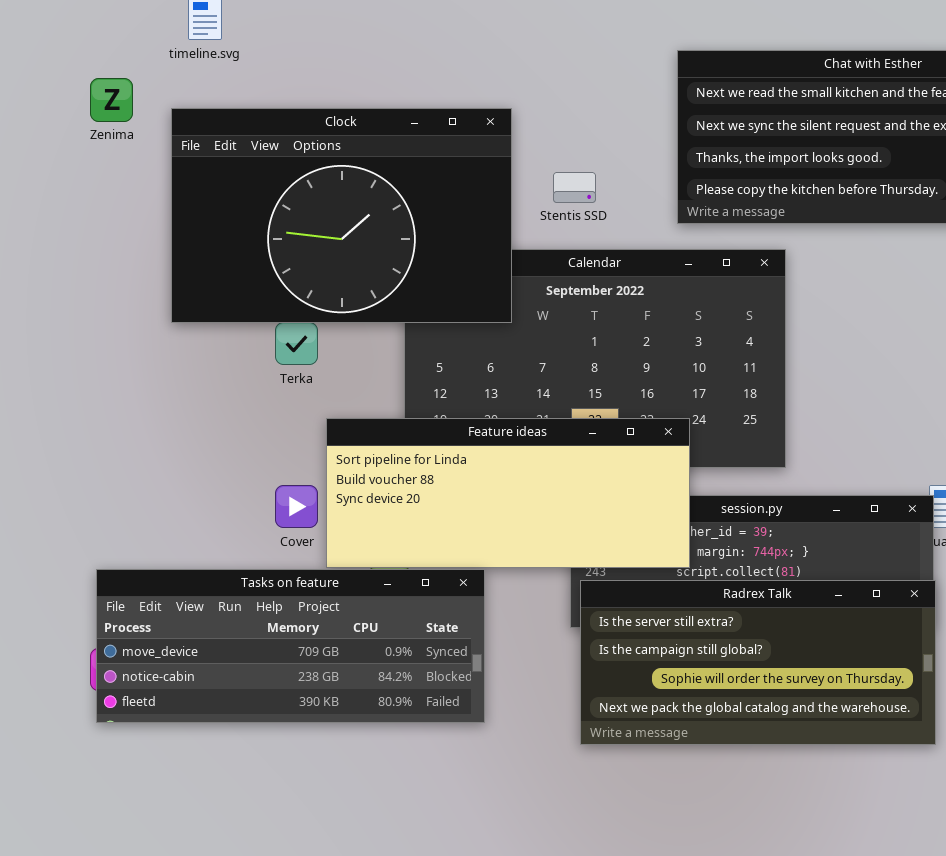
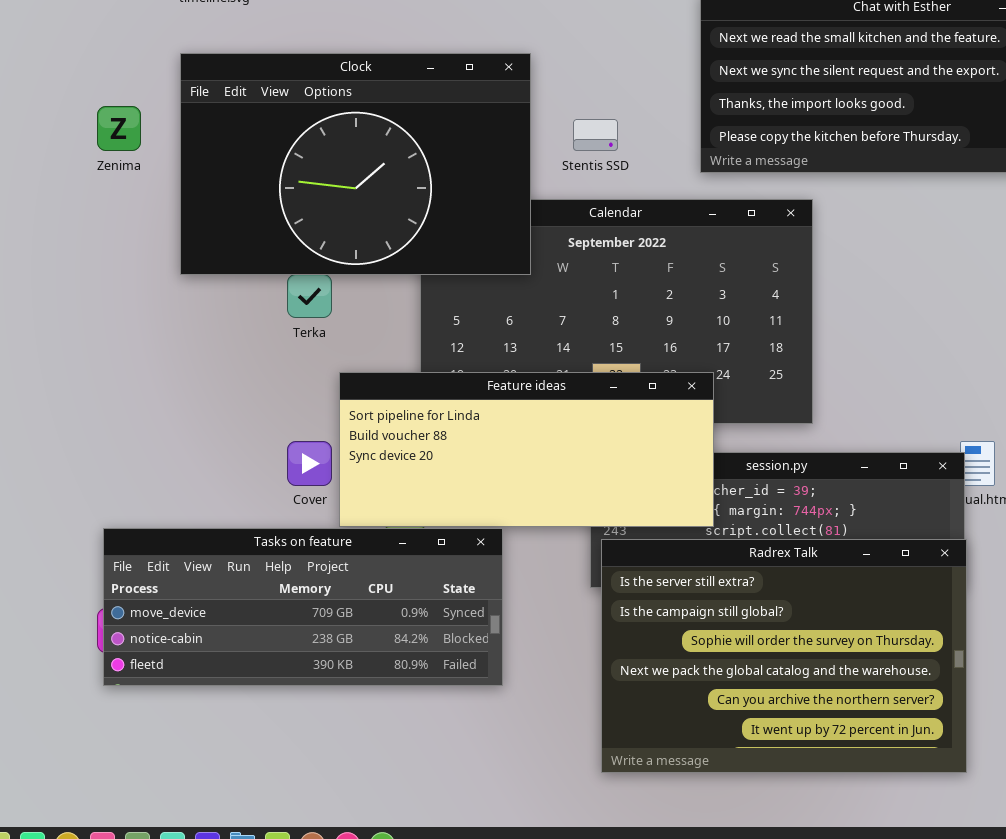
Zenima: [90,78,133,122] -> [97,106,141,151], moved
Radrex Talk: [580,580,936,745] -> [601,539,967,773], resized

